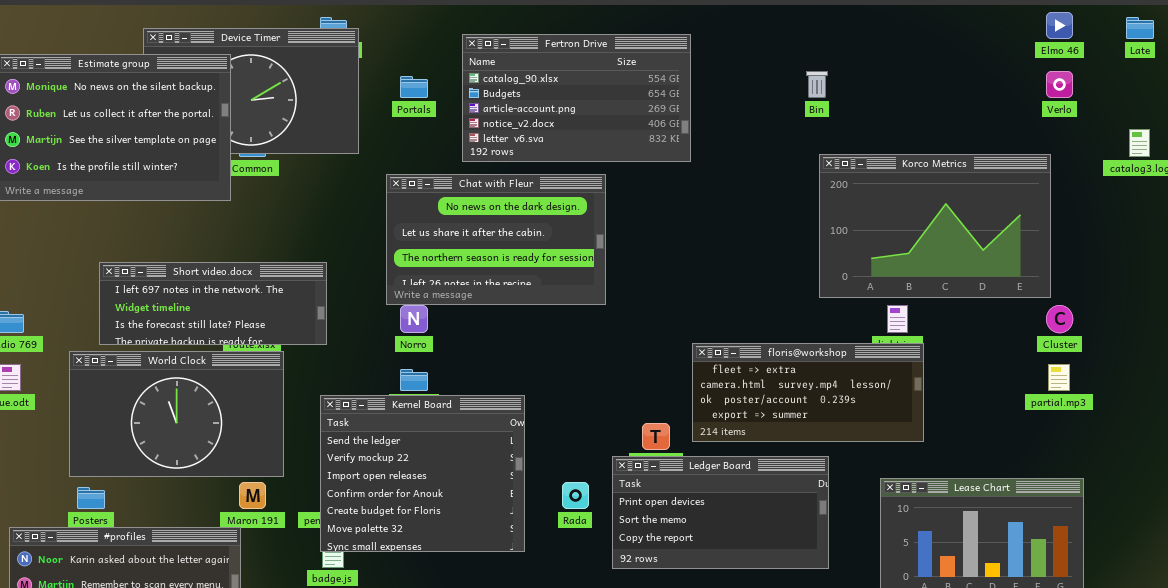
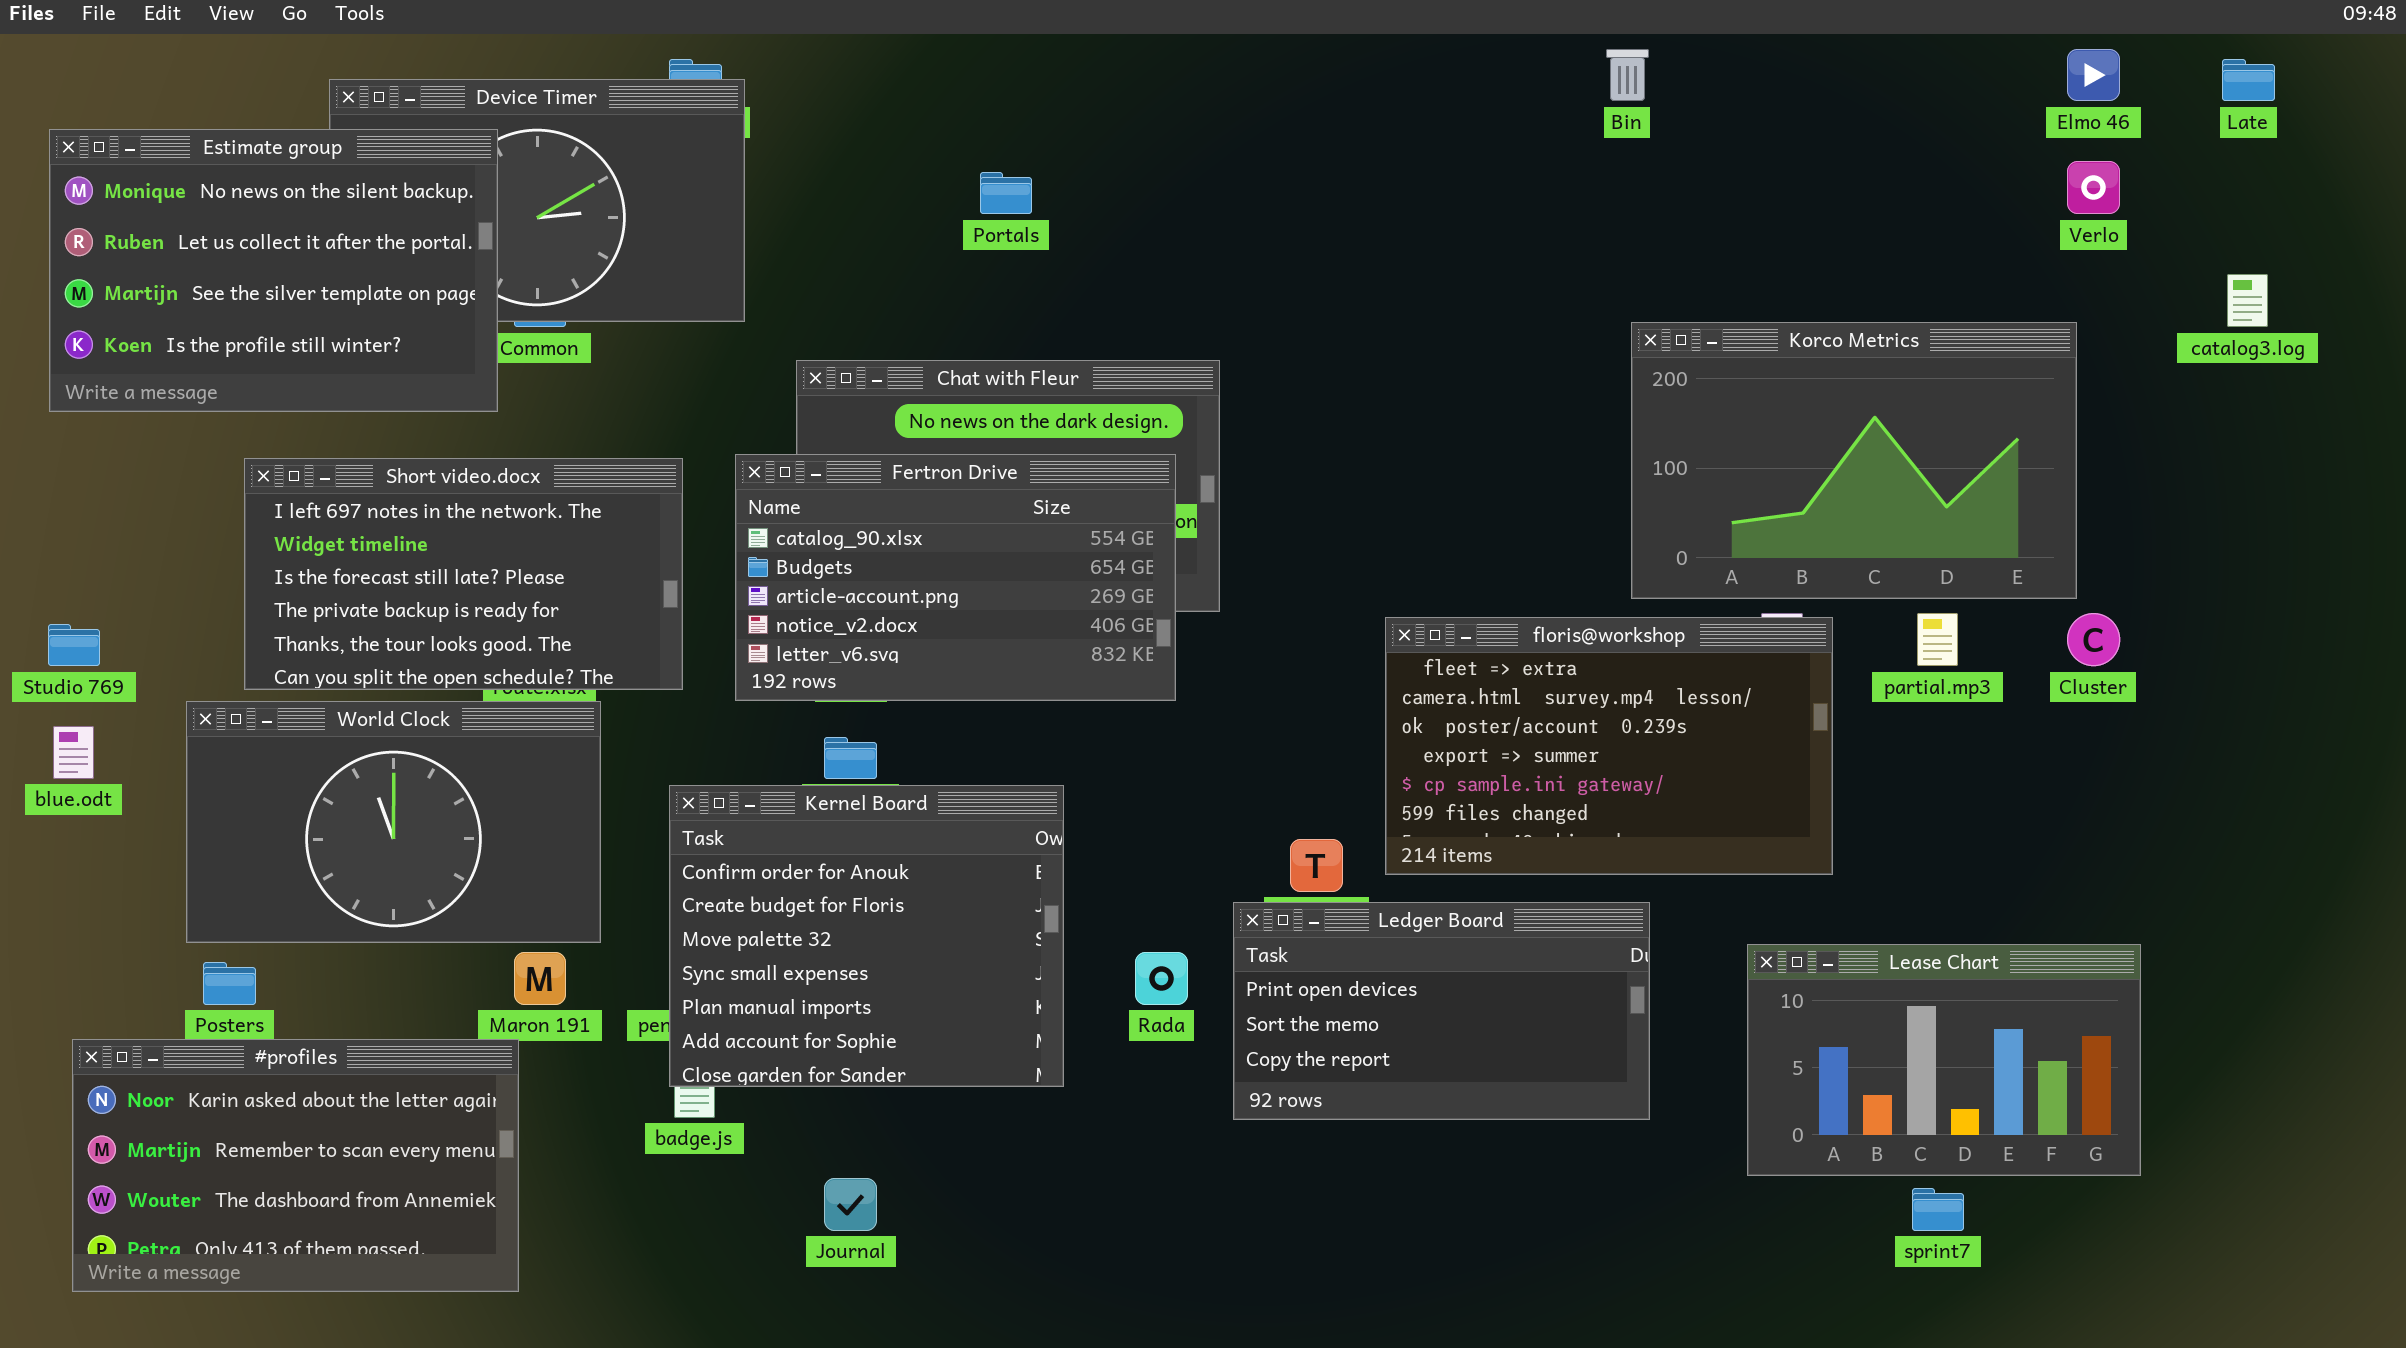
Fertron Drive: [462,34,691,162] -> [735,454,1176,701], moved
Bin: [806,71,828,98] -> [1606,49,1649,101], moved
Portals: [400,76,428,98] -> [980,172,1032,214], moved
Short video.docx: [99,262,327,345] -> [244,458,683,690], resized
floris@workshop: [692,343,924,442] -> [1385,617,1833,875], resized
partial.mp3: [1048,364,1070,391] -> [1917,613,1958,666], moved
Kernel Board: [320,395,525,552] -> [669,785,1064,1087], scrolled down 3 rows

